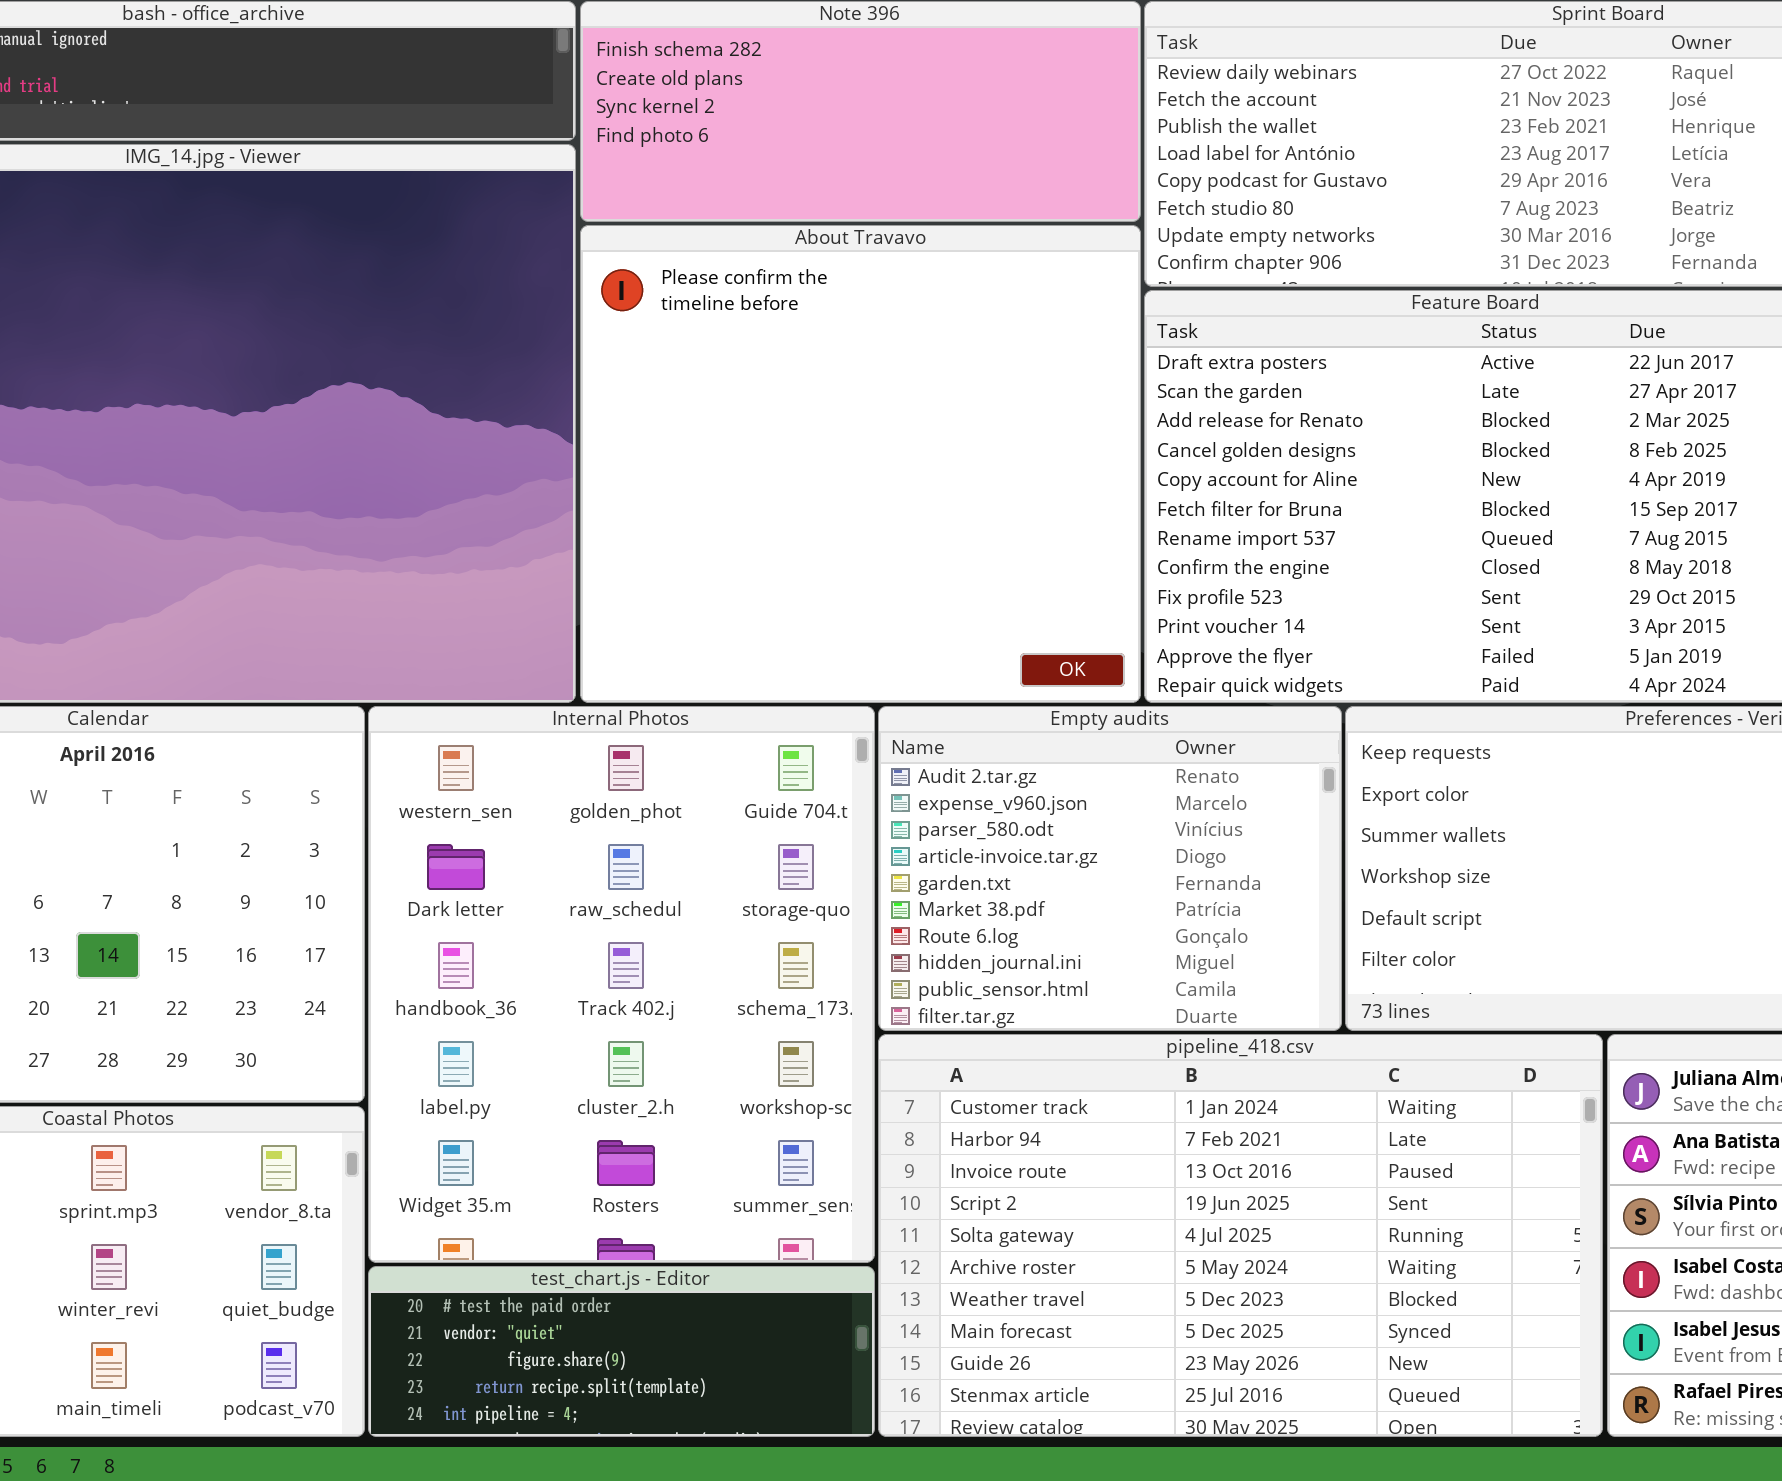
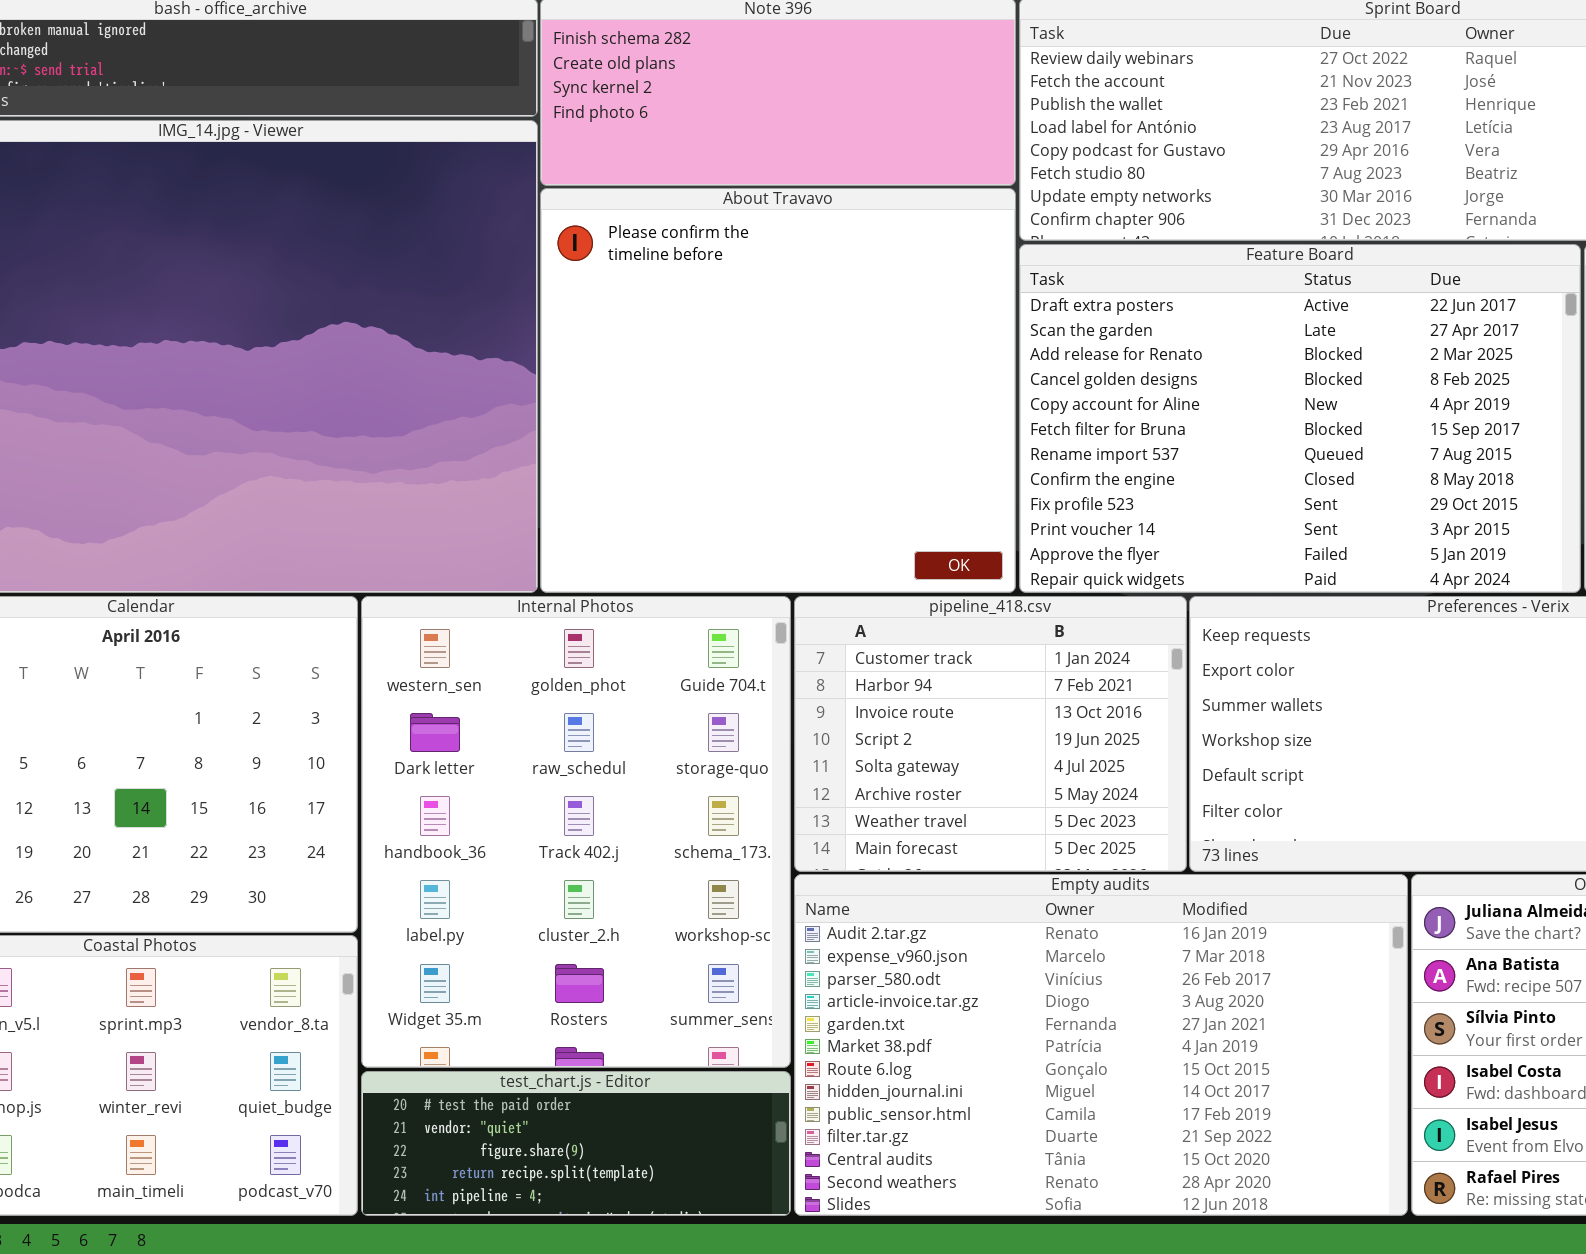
Empty audits: [878,706,1342,1031] -> [794,874,1408,1216], moved, resized
pipeline_418.csv: [878,1034,1603,1437] -> [794,596,1187,872], moved, resized

